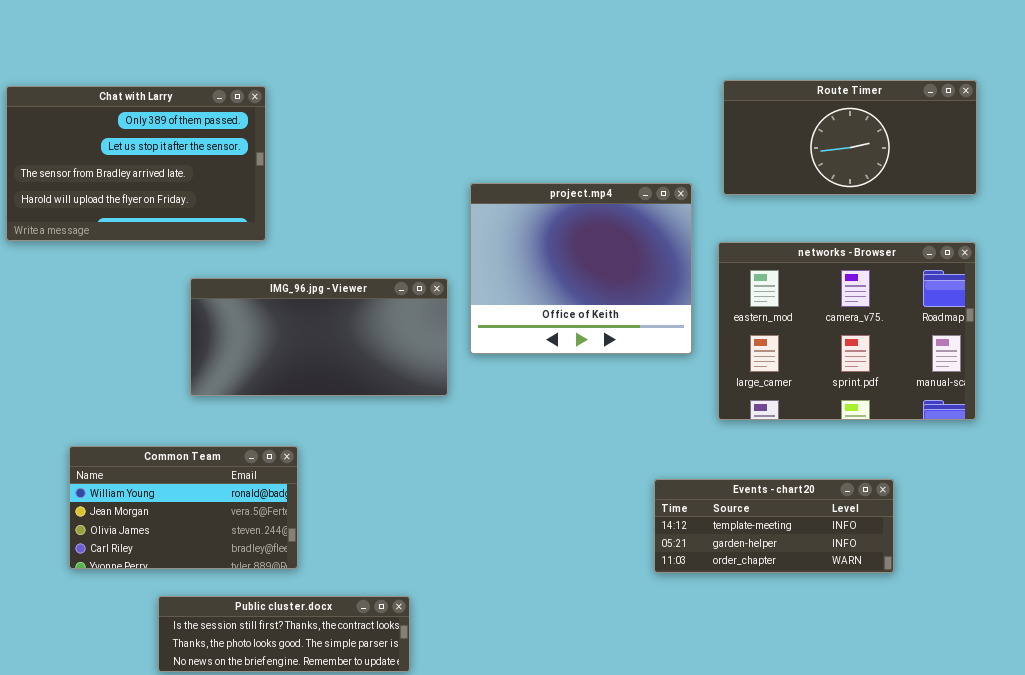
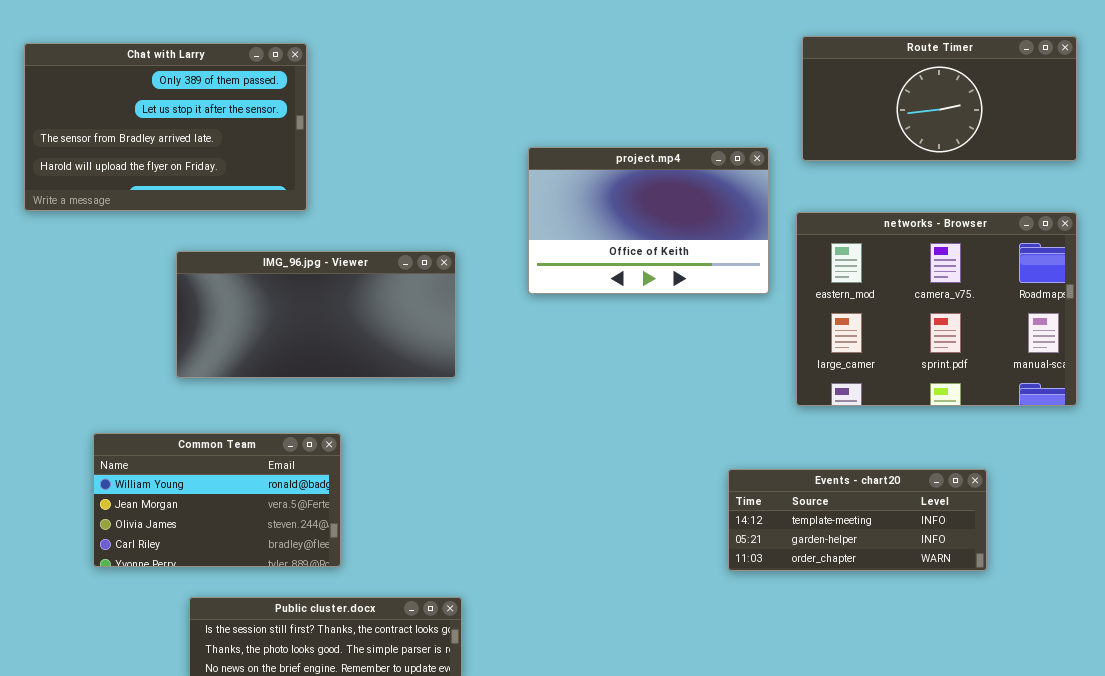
project.mp4: [470,183,692,354] -> [528,147,769,294], resized
IMG_96.jpg - Viewer: [190,278,448,396] -> [176,251,456,378], moved

